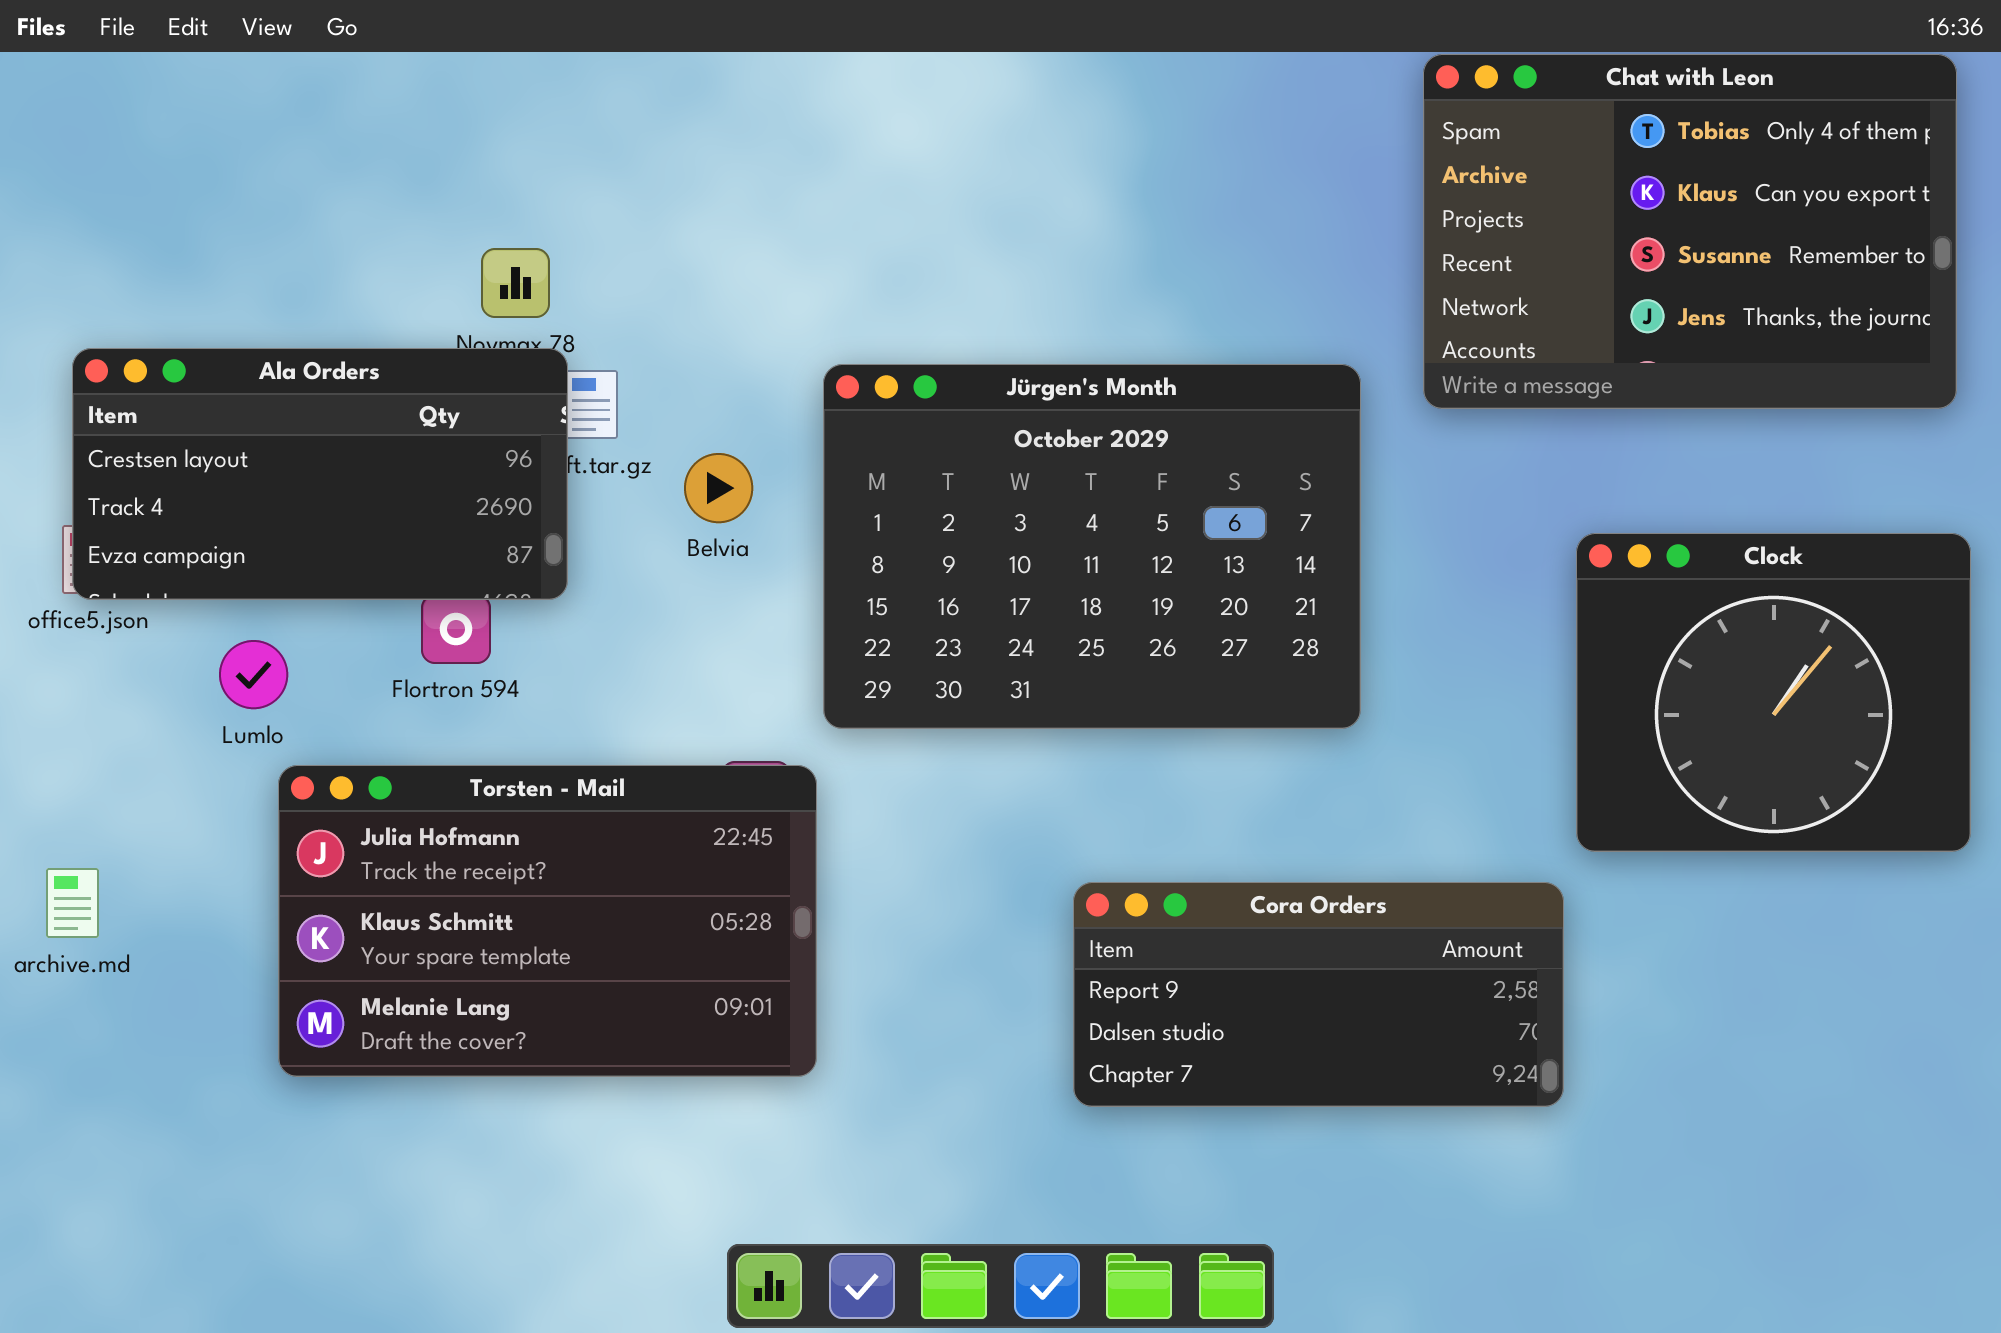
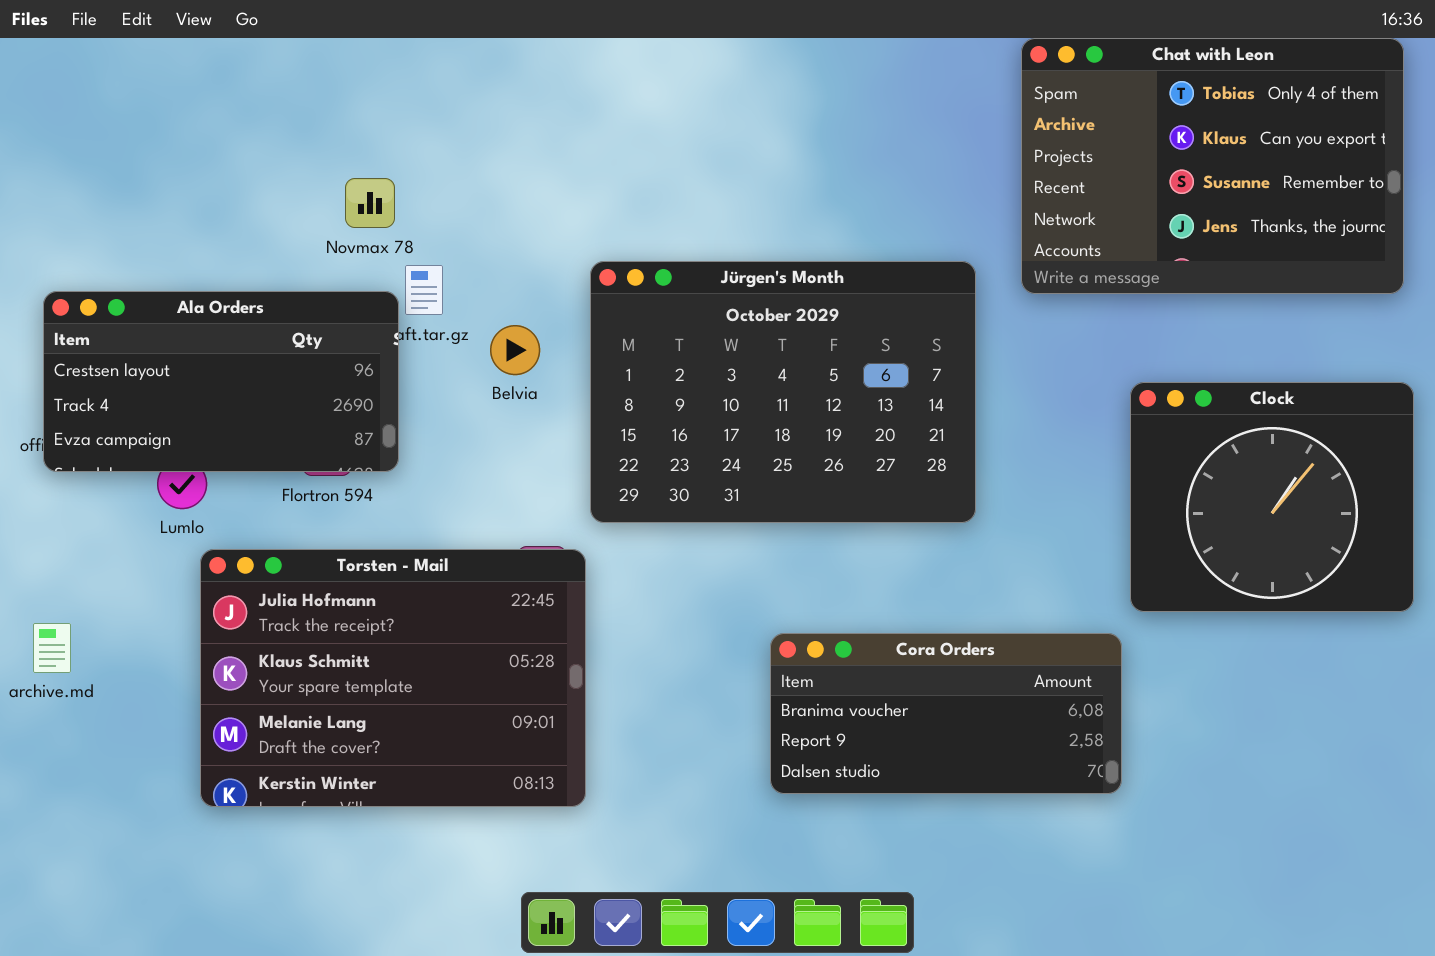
Ala Orders: [72,348,568,600] -> [43,291,399,472], moved
Torsten - Mail: [278,765,817,1077] -> [200,549,586,807], resized
Cora Orders: [1073,882,1564,1107] -> [770,633,1122,794], scrolled up 1 row

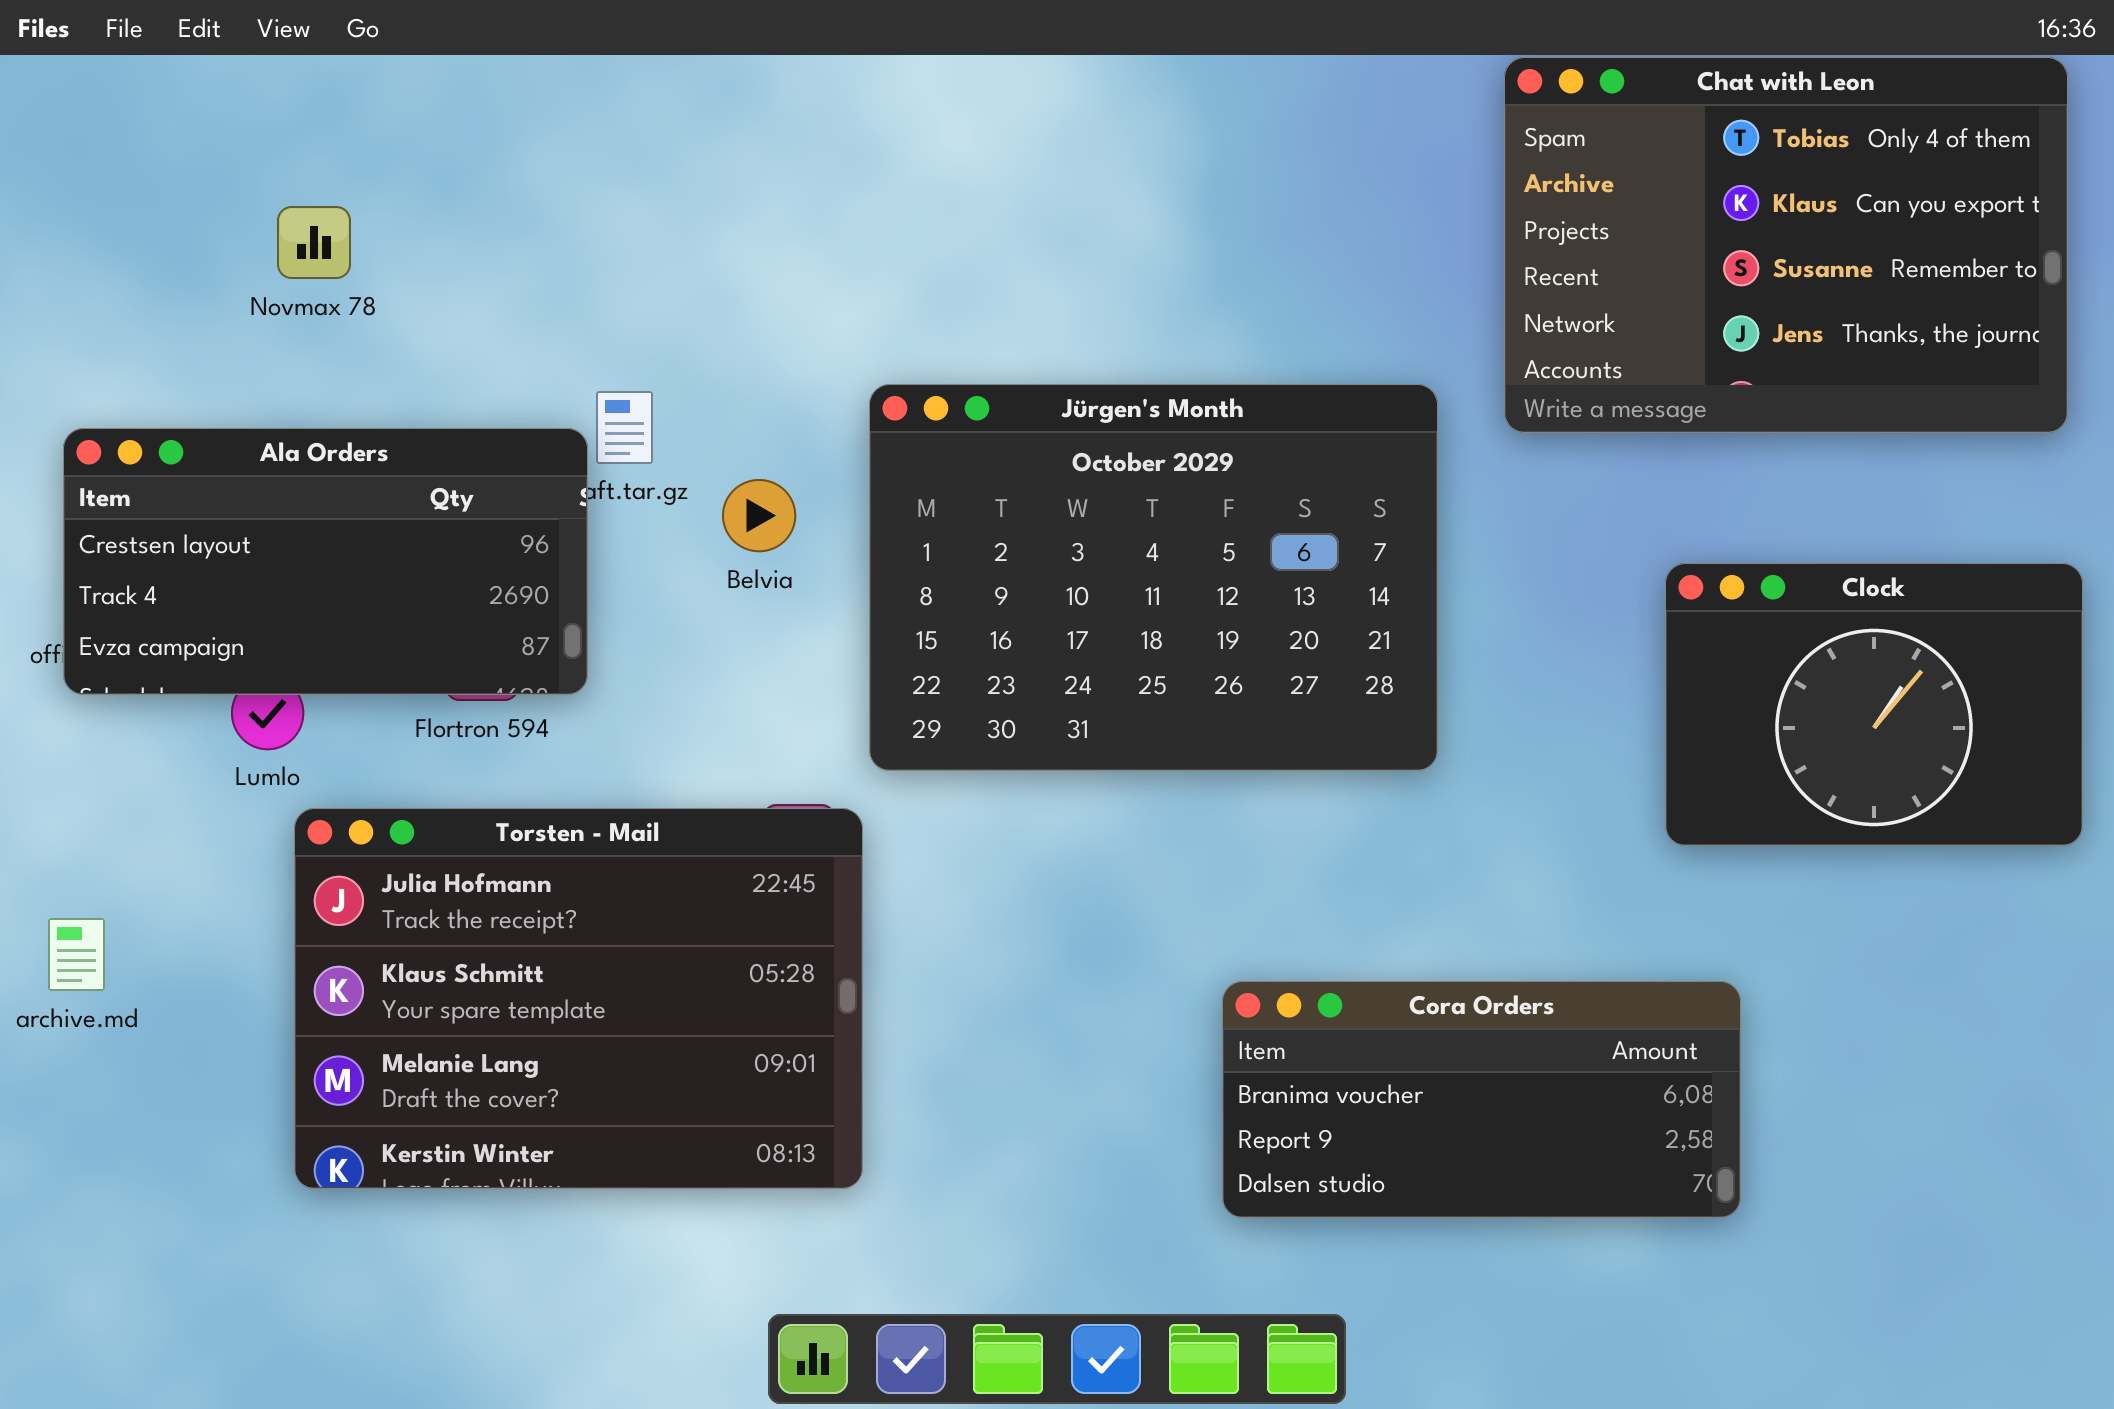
Novmax 78: [345,178,395,228] -> [277,206,351,279], moved
Clock: [1130,382,1414,612] -> [1665,563,2083,846], resized
Cora Orders: [770,633,1122,794] -> [1222,981,1741,1218], moved

